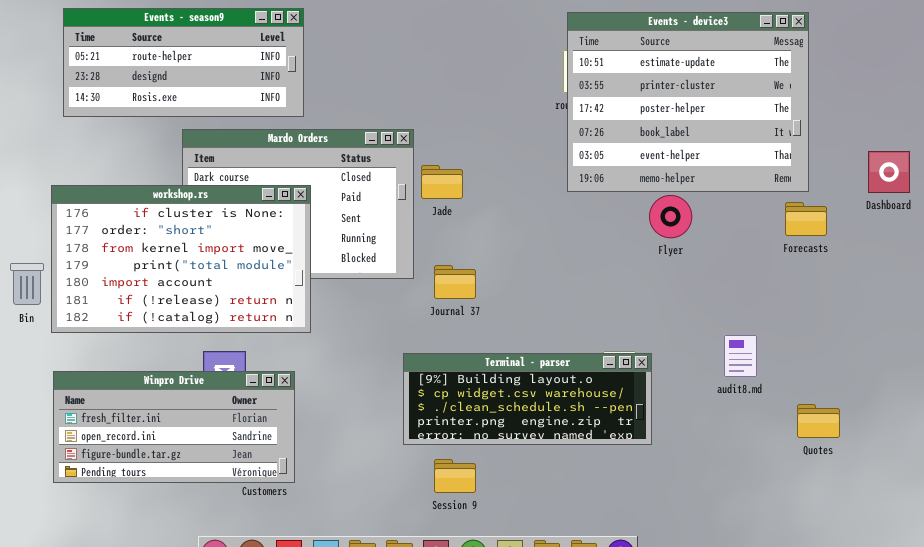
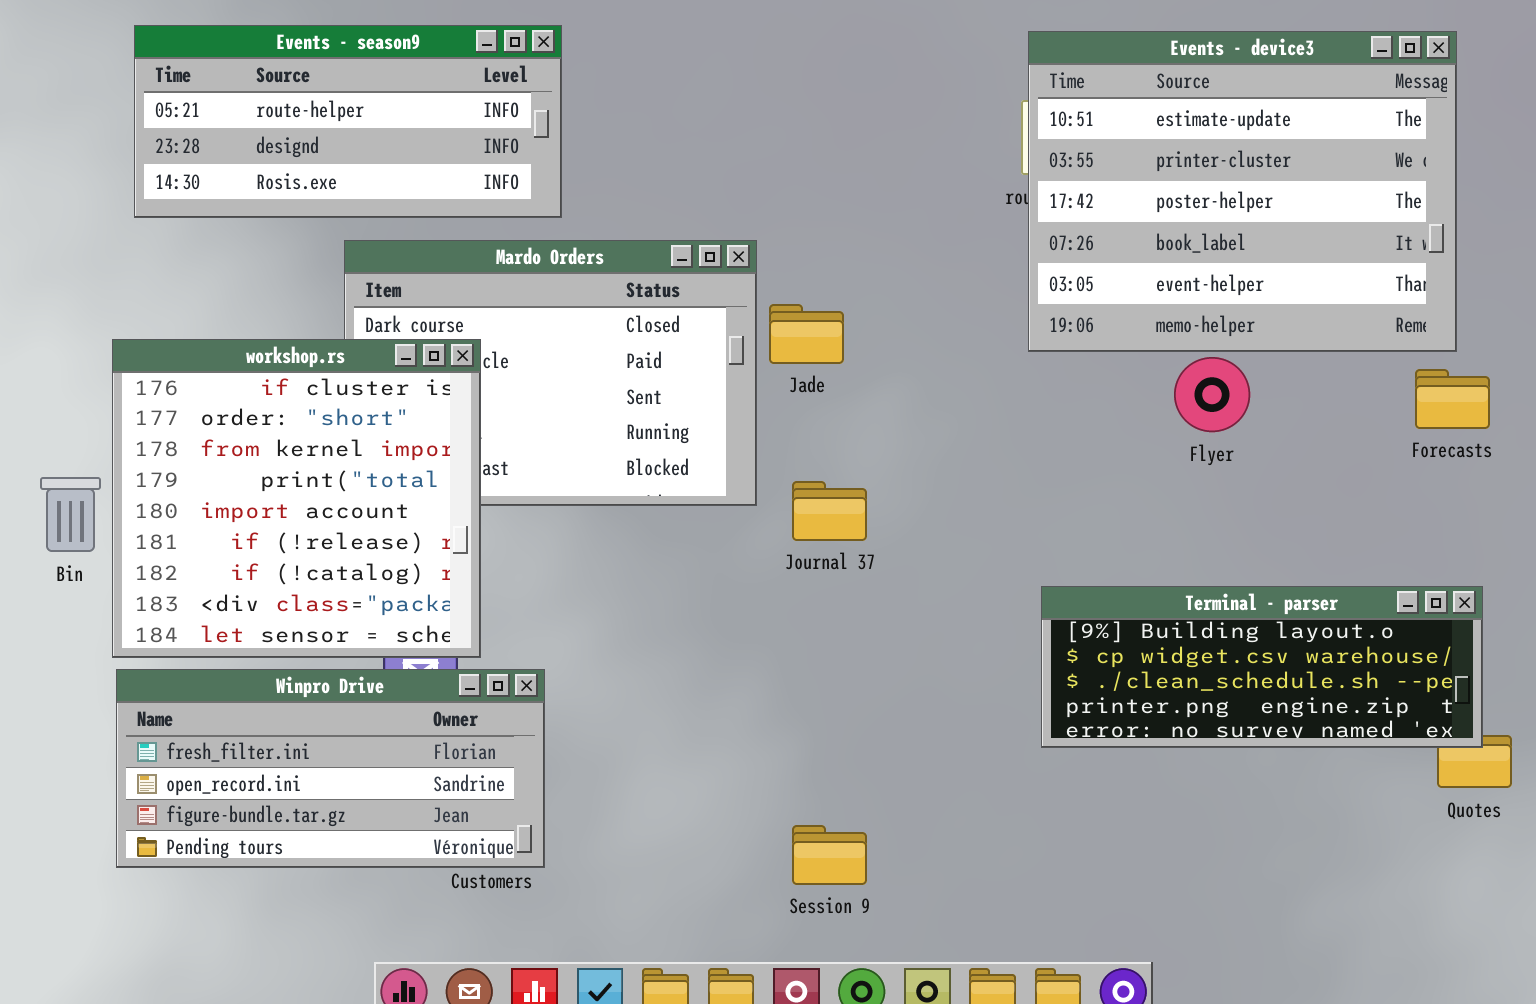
workshop.rs: [51,185,311,333] -> [112,339,481,658], resized
Terminal - parser: [403,353,652,445] -> [1041,586,1483,748], moved

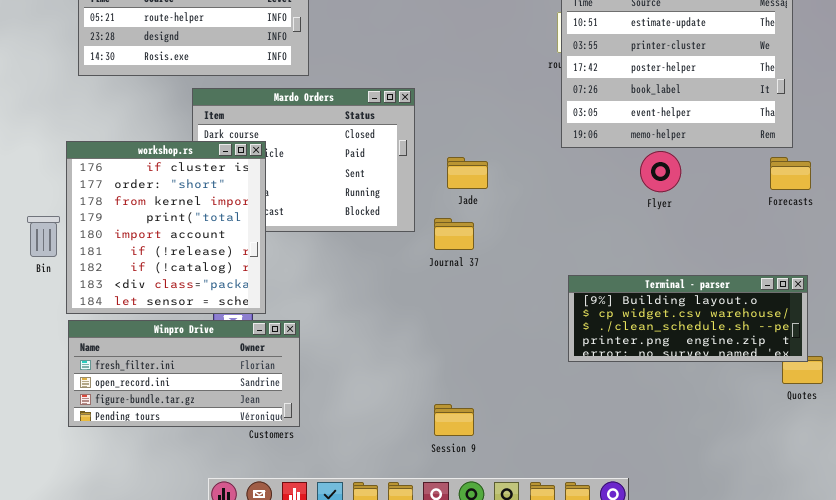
Jade: [769,304,844,364] -> [447,157,488,189], moved

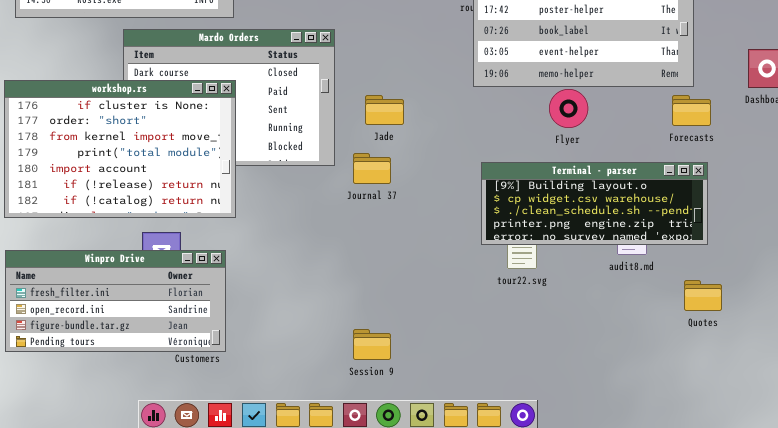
workshop.rs: [66,141,266,314] -> [4,80,236,218], resized
Terminal - parser: [568,275,808,362] -> [481,162,708,245], moved

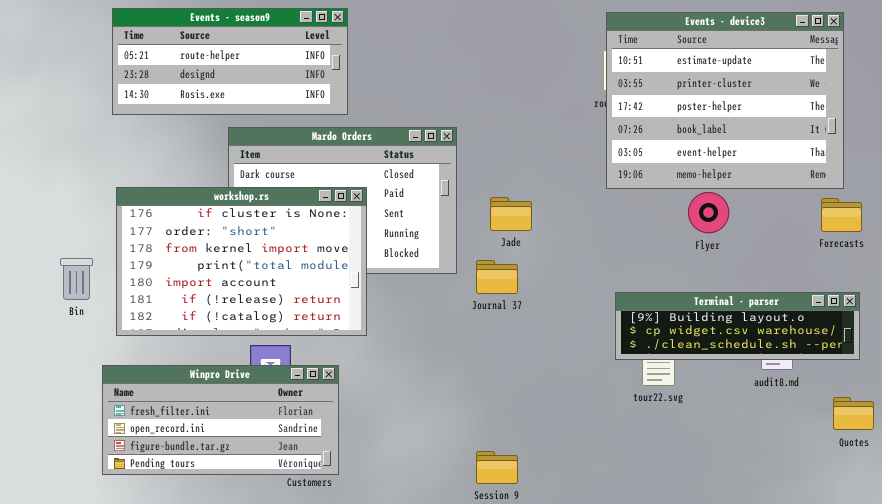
workshop.rs: [4,80,236,218] -> [116,187,367,336], moved
Terminal - parser: [481,162,708,245] -> [615,292,860,360], resized

